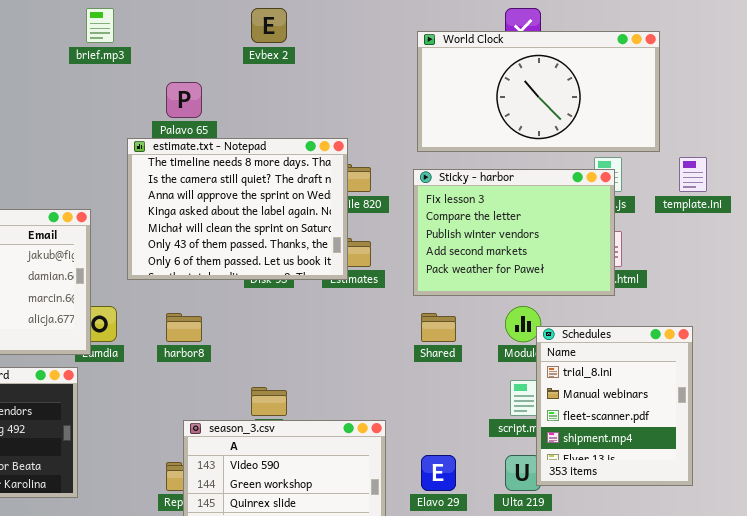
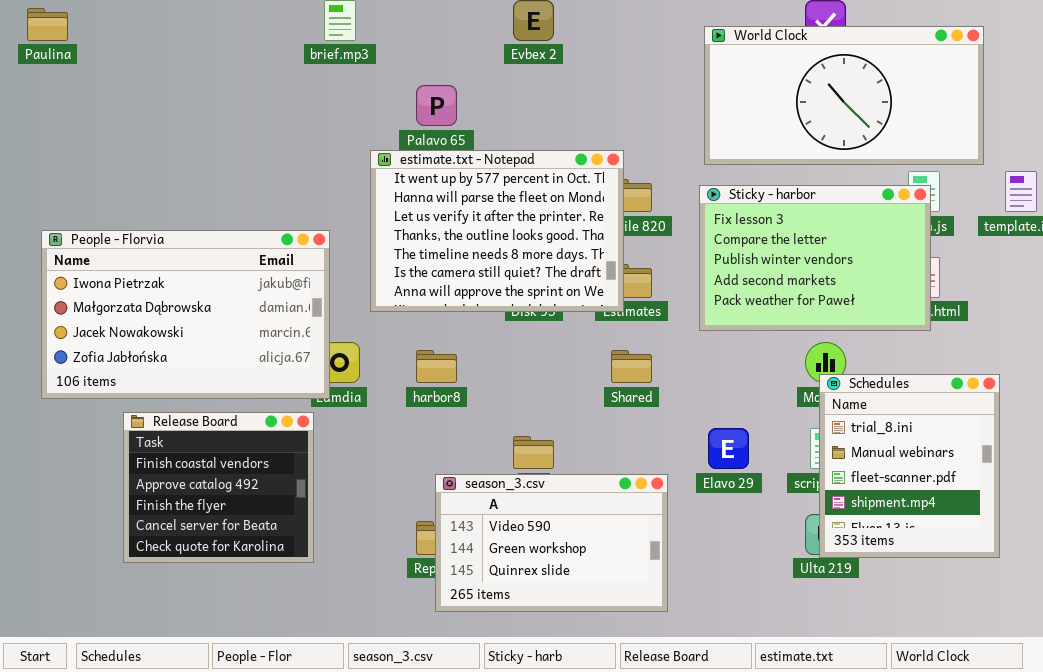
estimate.txt - Notepad: [127,138,348,280] -> [370,150,624,312], scrolled up 4 rows
Shared: [421,313,456,342] -> [611,350,652,383], moved
Schedules: [536,326,693,486] -> [819,374,1000,558], moved
Elavo 29: [421,455,456,491] -> [708,428,749,469], moved

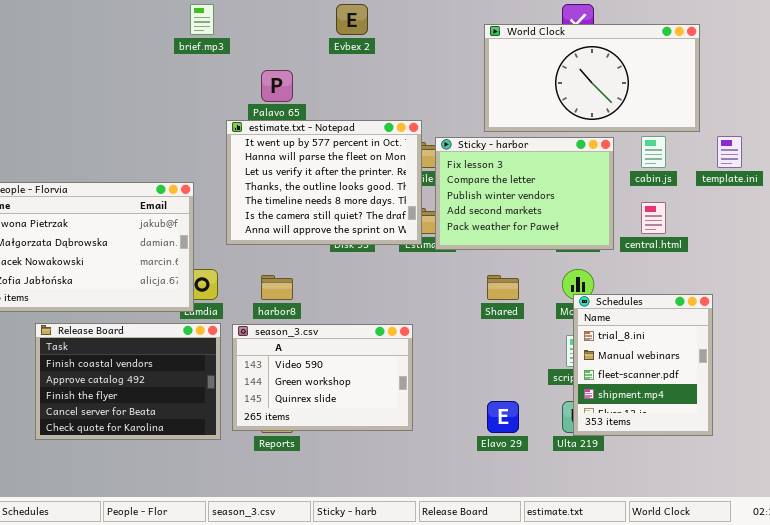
Sticky - harbor: [699,185,931,331] -> [435,137,614,250], moved
Shared: [611,350,652,383] -> [487,275,519,300], moved
Release Board: [123,412,314,563] -> [35,323,221,440], resized
Elavo 29: [708,428,749,469] -> [487,401,519,433], moved
season_3.csv: [435,474,668,612] -> [232,324,413,431], moved

